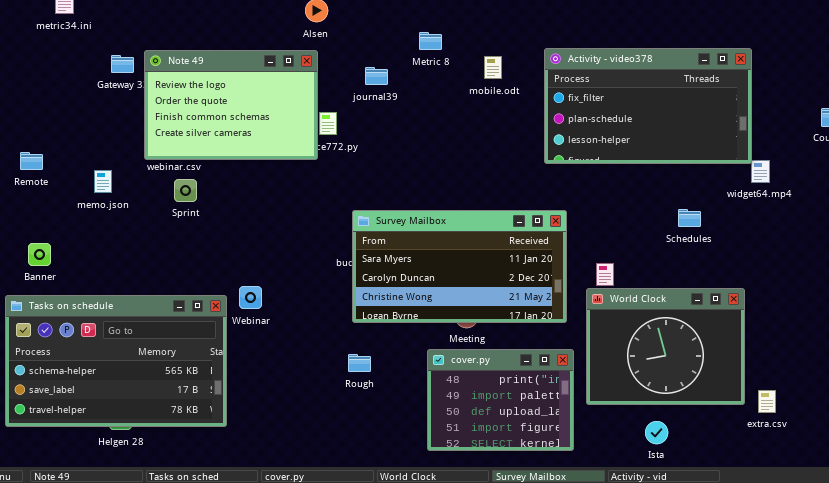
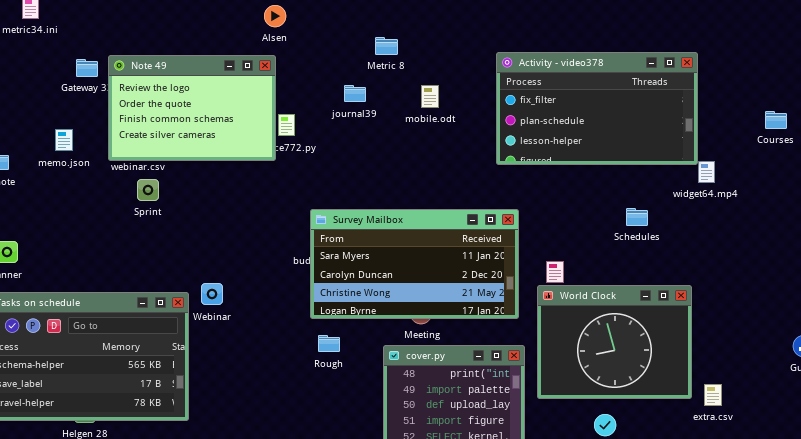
mobile.odt: [484,56,502,79] -> [421,85,439,108], moved
journal39: [365,67,388,85] -> [344,85,366,102], moved
memo.json: [94,170,112,193] -> [55,129,73,151], moved
Rough: [348,354,371,372] -> [318,335,340,352], moved

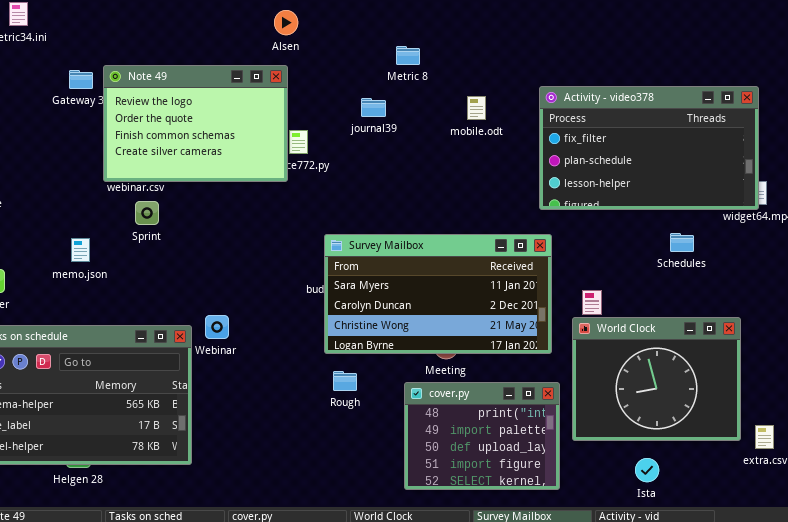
Activity - video378: [496,52,698,165] -> [539,86,759,210], moved
mobile.odt: [421,85,439,108] -> [467,96,486,120], moved
memo.json: [55,129,73,151] -> [71,238,90,262], moved

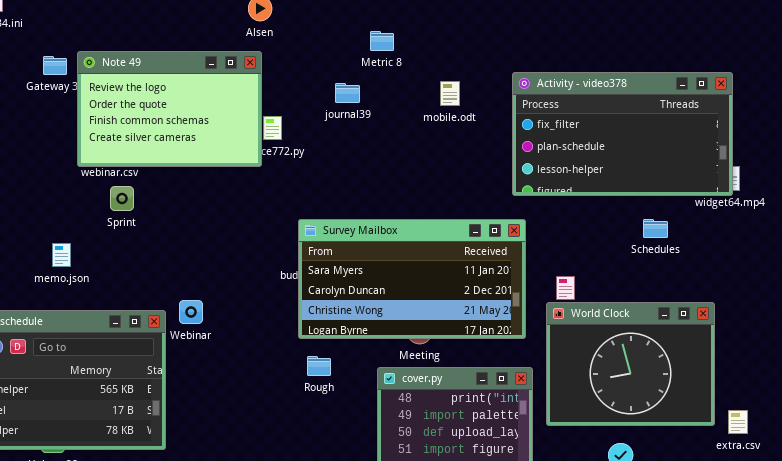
memo.json: [71,238,90,262] -> [52,243,71,267], moved

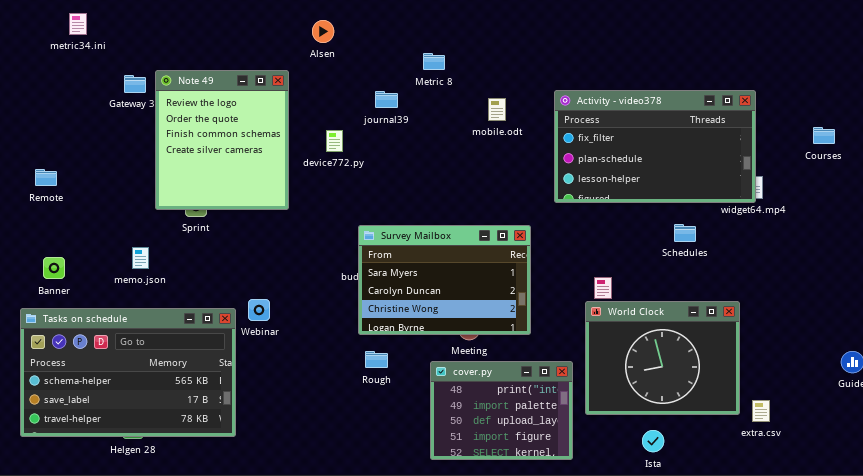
Note 49: [77,51,262,167] -> [155,70,289,210], resized
journal39: [335,83,360,103] -> [375,91,398,108], moved
Survey Mailbox: [298,219,526,339] -> [358,225,531,335], resized

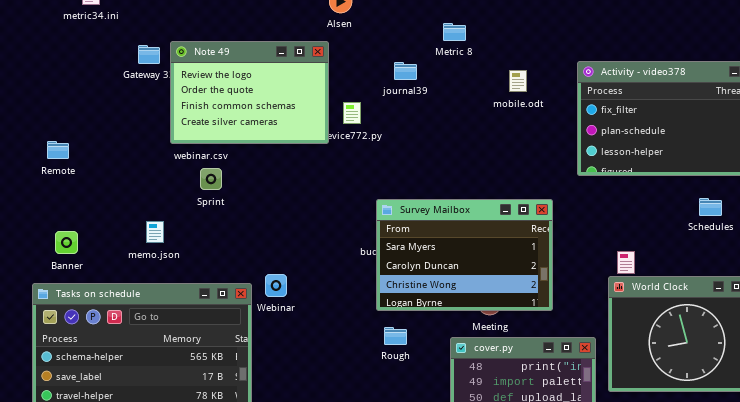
Note 49: [155,70,289,210] -> [170,41,329,144], resized

